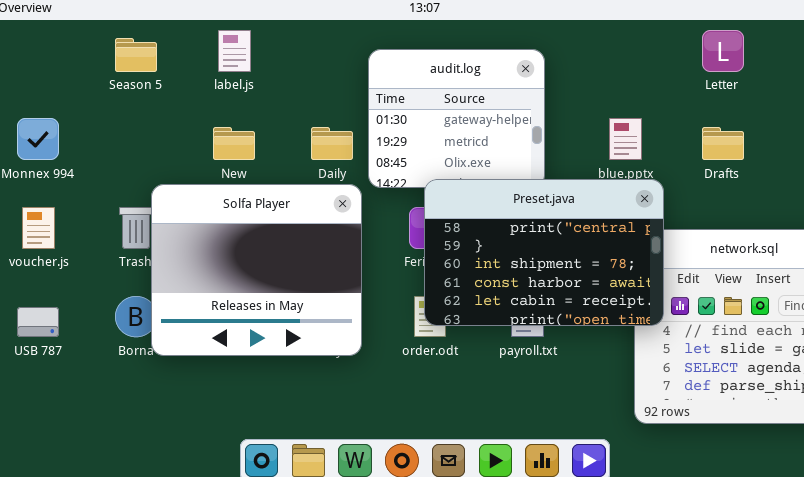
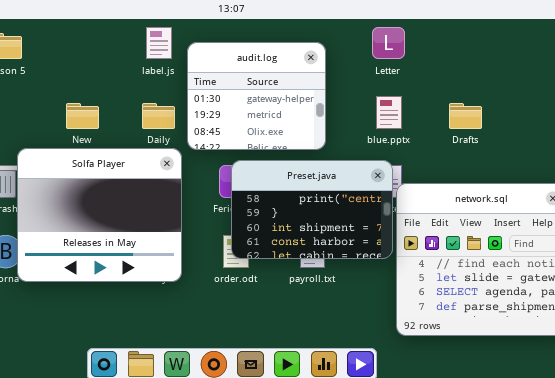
label.js: [218,30,251,72] -> [146,27,172,59], moved
Letter: [702,30,744,72] -> [372,27,405,59], moved
Preset.java: [424,179,664,326] -> [231,160,393,259], resized

